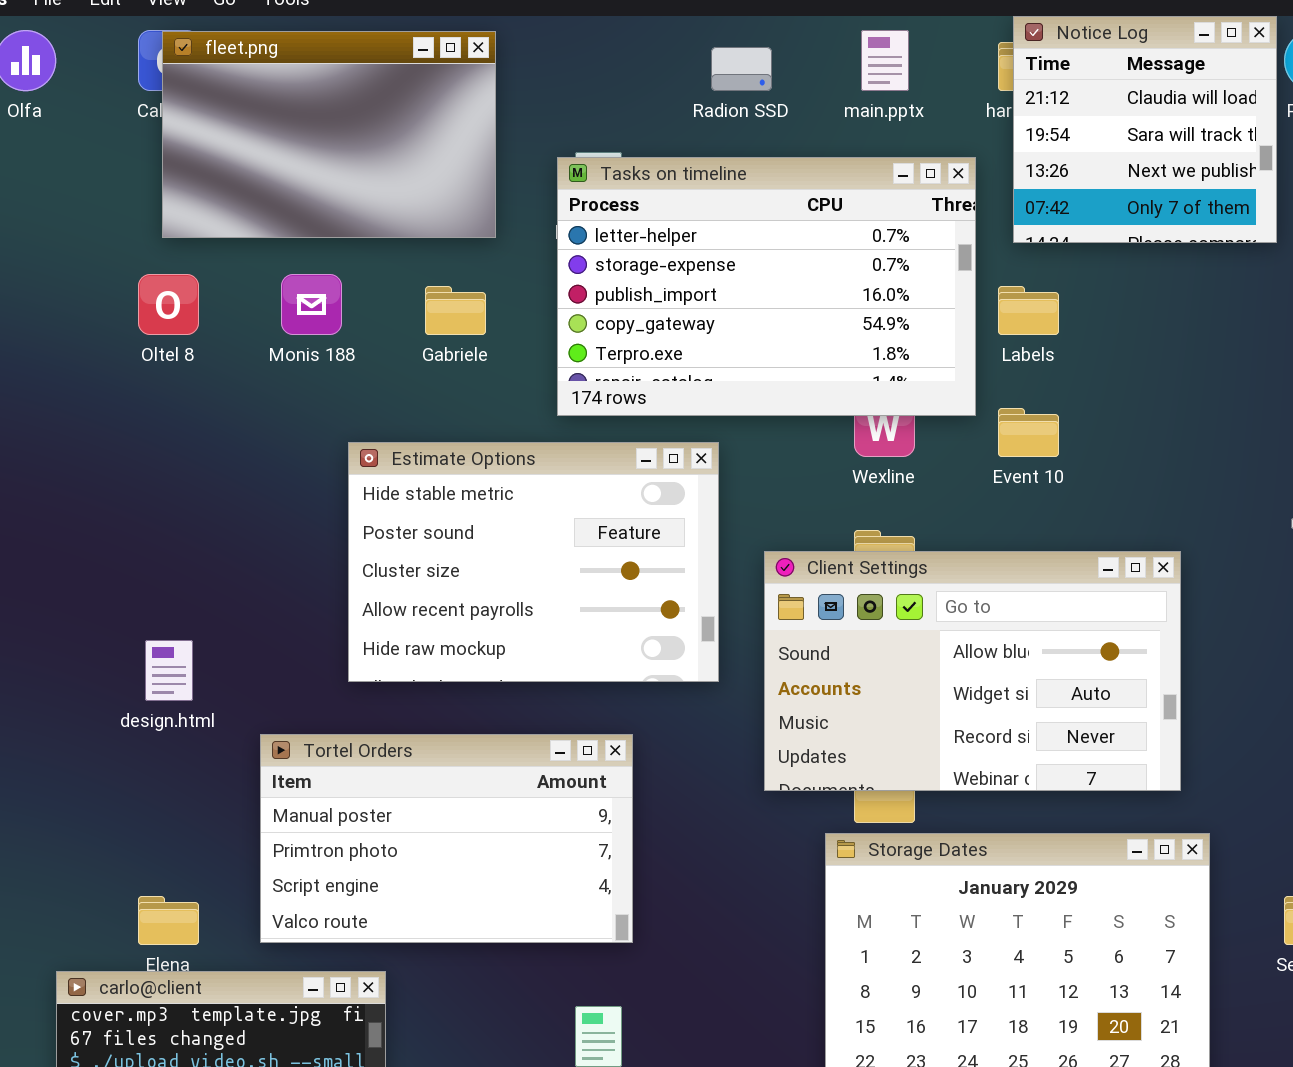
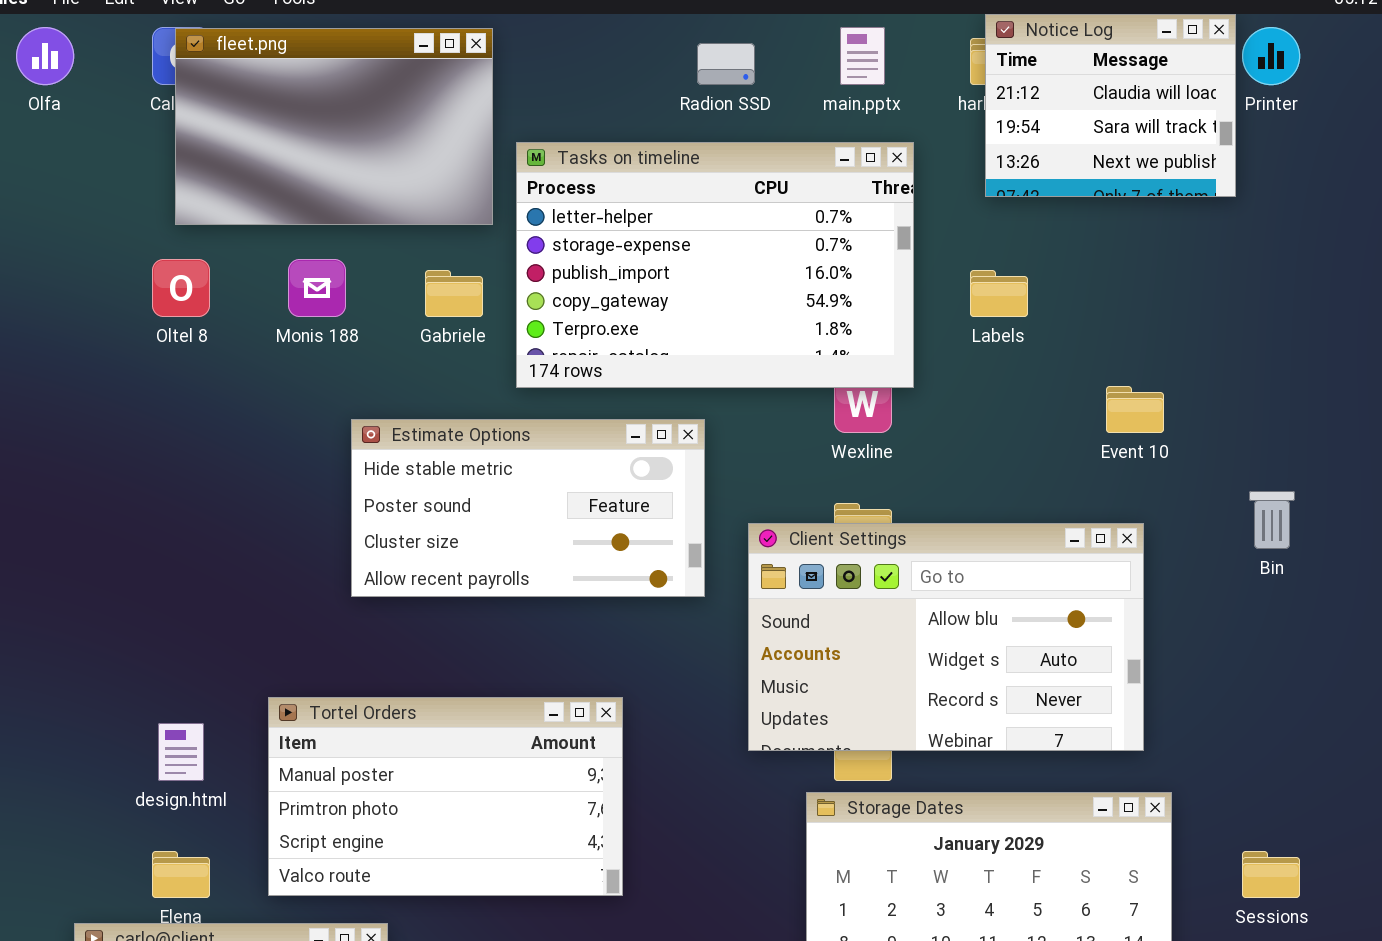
Notice Log: [1013,16,1277,243] -> [985,14,1236,197], resized
Tasks on timeline: [557,157,976,416] -> [516,142,914,388], moved
Event 10: [998,408,1059,457] -> [1106,386,1164,433], moved
Estimate Options: [348,442,719,682] -> [351,419,705,597], resized
design.html: [145,640,193,701] -> [158,723,204,781], moved

